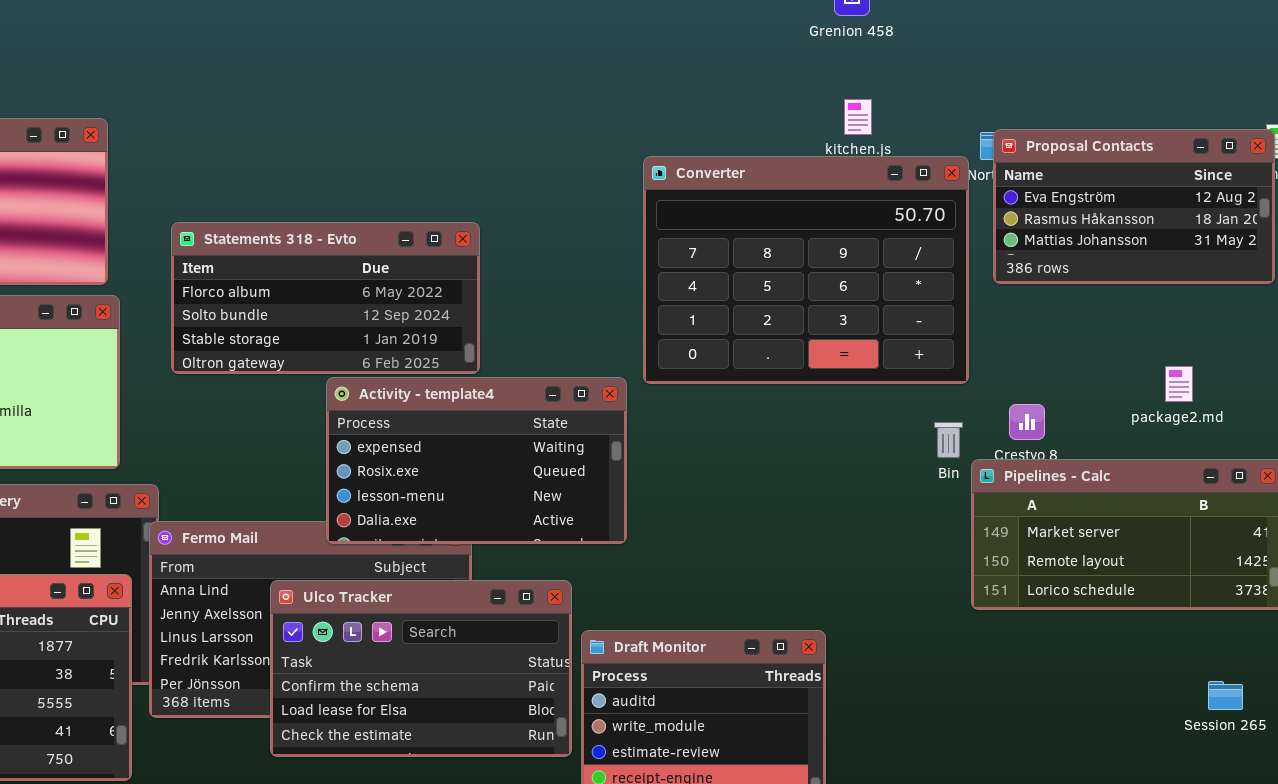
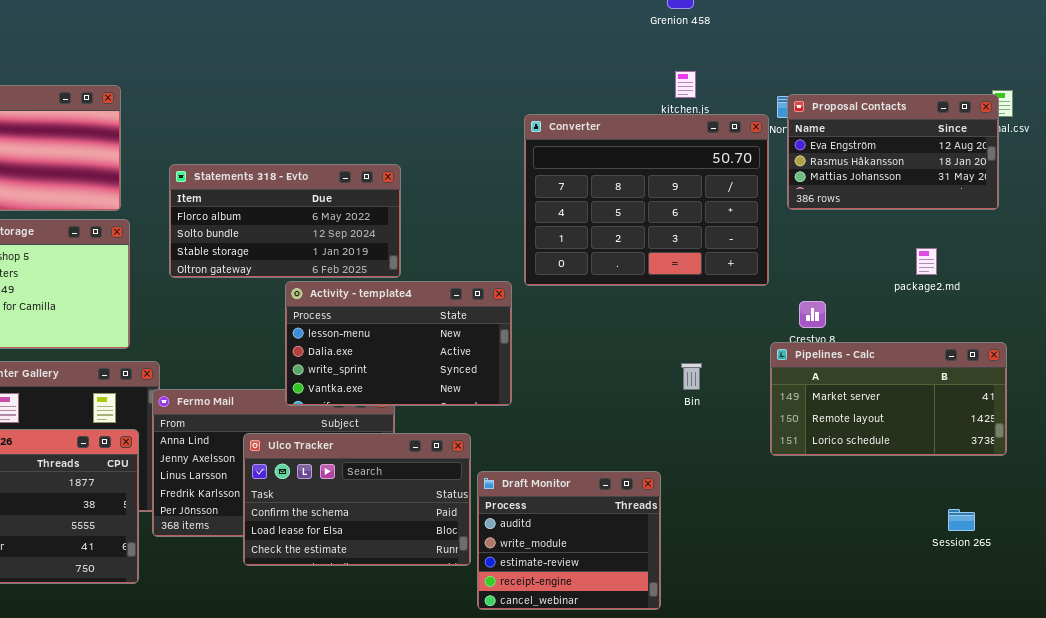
package2.md: [1165,366,1193,402] -> [916,248,937,275], moved
Activity - template4: [326,377,627,544] -> [285,281,512,406], scrolled down 2 rows
Bin: [934,422,963,458] -> [681,363,702,390], moved

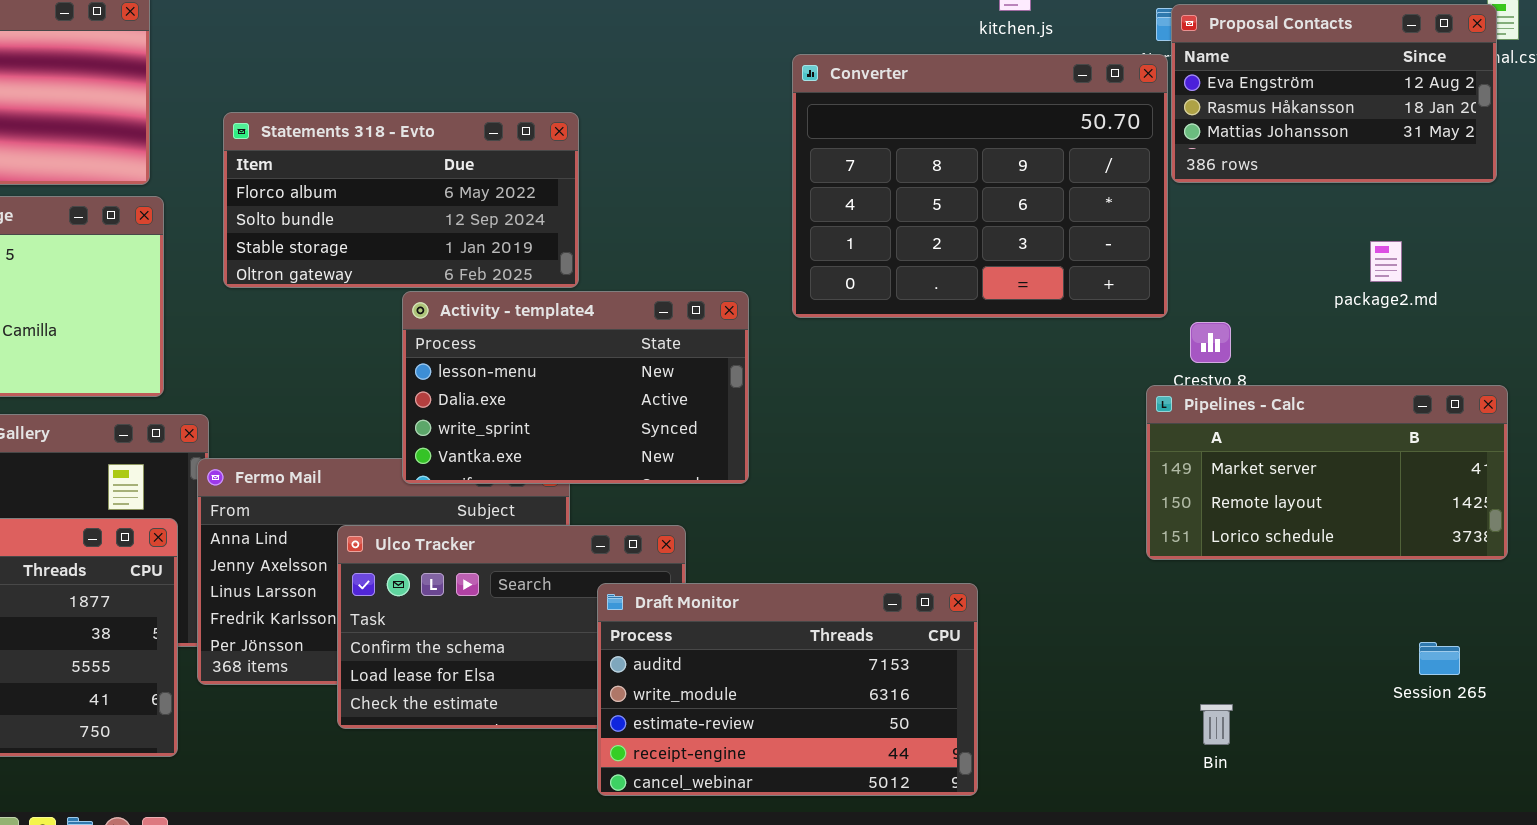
Converter: [524,114,769,286] -> [792,54,1168,318], moved
Bin: [681,363,702,390] -> [1200,704,1233,745], moved
Draft Monitor: [477,471,661,610] -> [597,583,978,796], resized

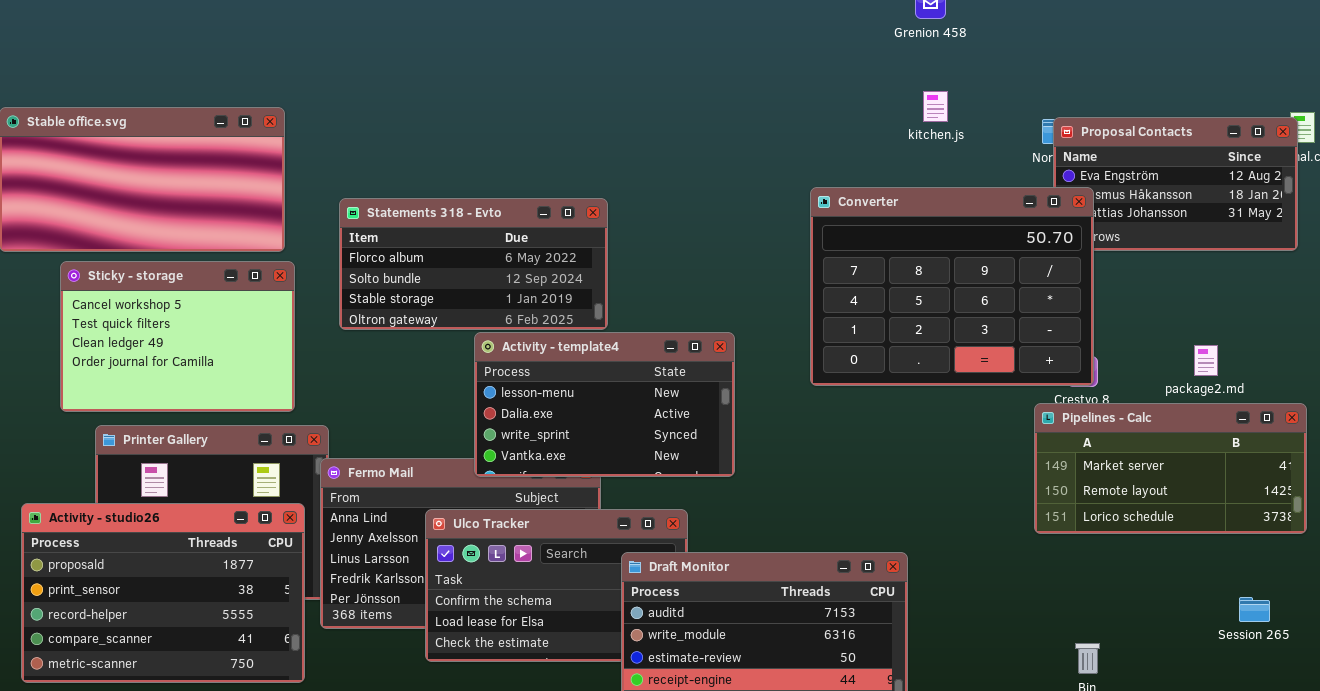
Converter: [792,54,1168,318] -> [810,187,1094,386], moved
package2.md: [1370,241,1402,282] -> [1194,345,1218,376], moved

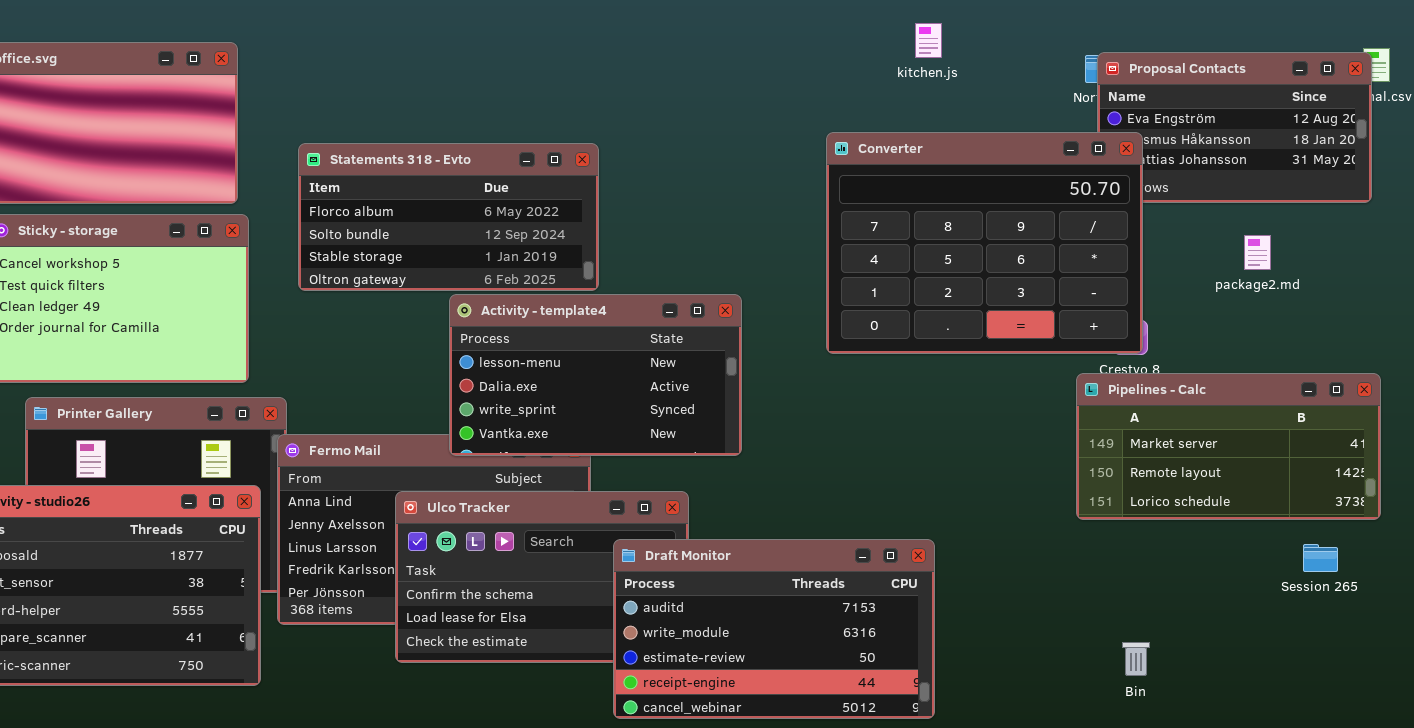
kitchen.js: [923,91,948,122] -> [915,23,942,58], moved
package2.md: [1194,345,1218,376] -> [1244,235,1271,270], moved
Session 265: [1239,597,1270,622] -> [1303,544,1338,572], moved

